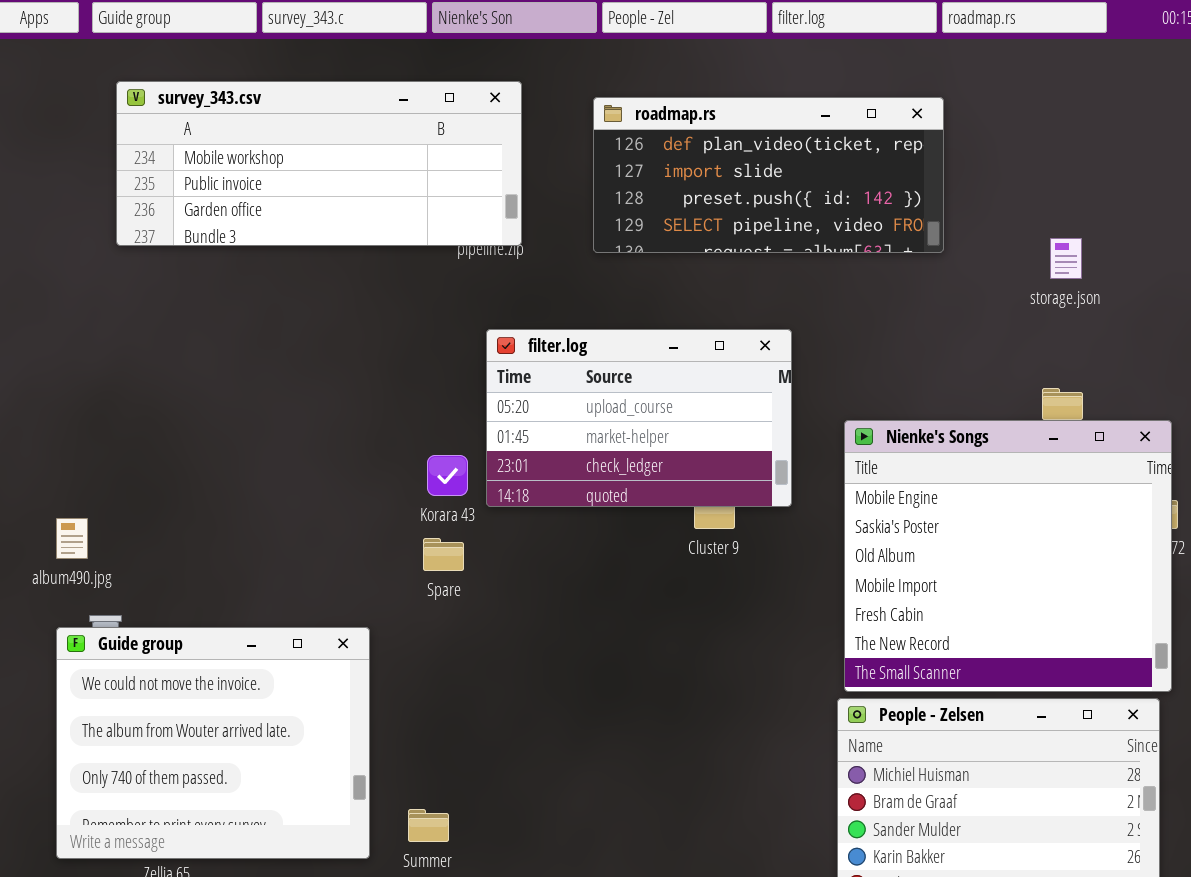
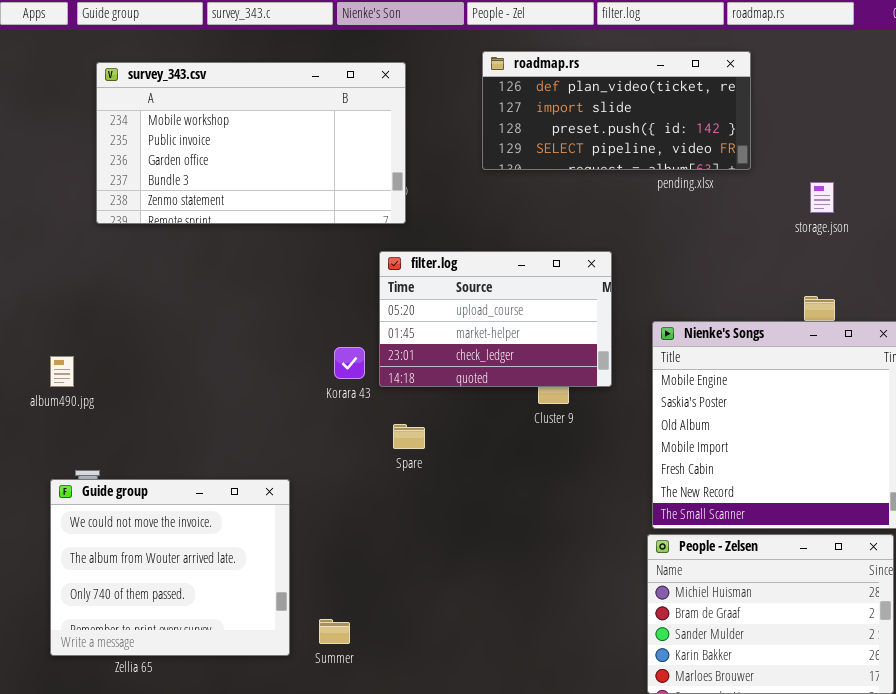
survey_343.csv: [116,81,522,246] -> [96,62,406,224], resized
roadmap.rs: [593,97,944,253] -> [482,51,751,170], moved
album490.jpg: [56,518,88,559] -> [50,356,74,387], moved
Spare: [423,538,464,571] -> [393,424,425,449], moved

